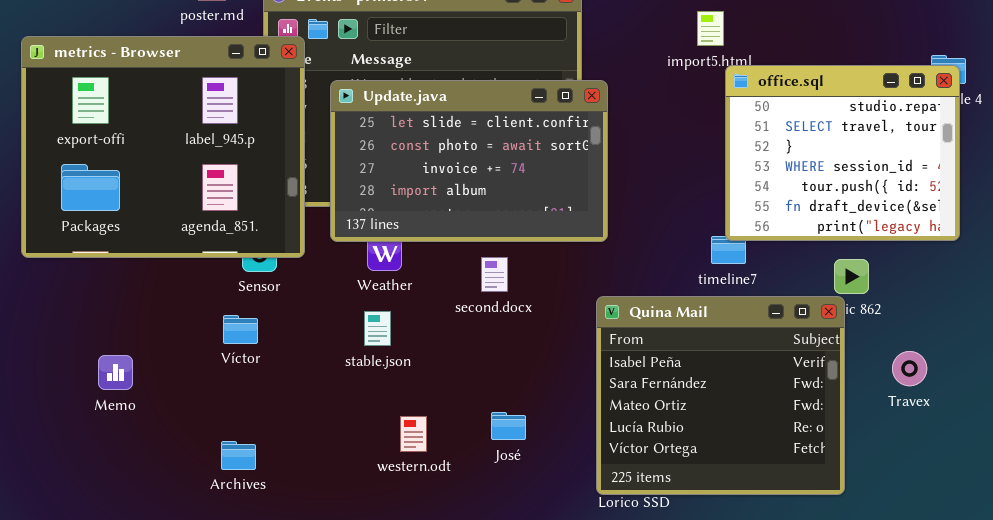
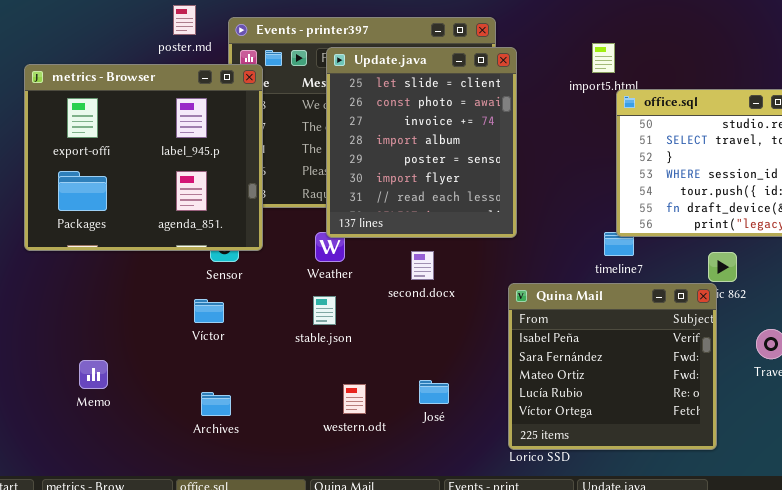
Update.java: [330,80,608,242] -> [326,47,517,238], resized
Memo: [98,355,133,390] -> [79,360,108,389], moved
Archives: [221,441,256,470] -> [201,392,231,416], moved

